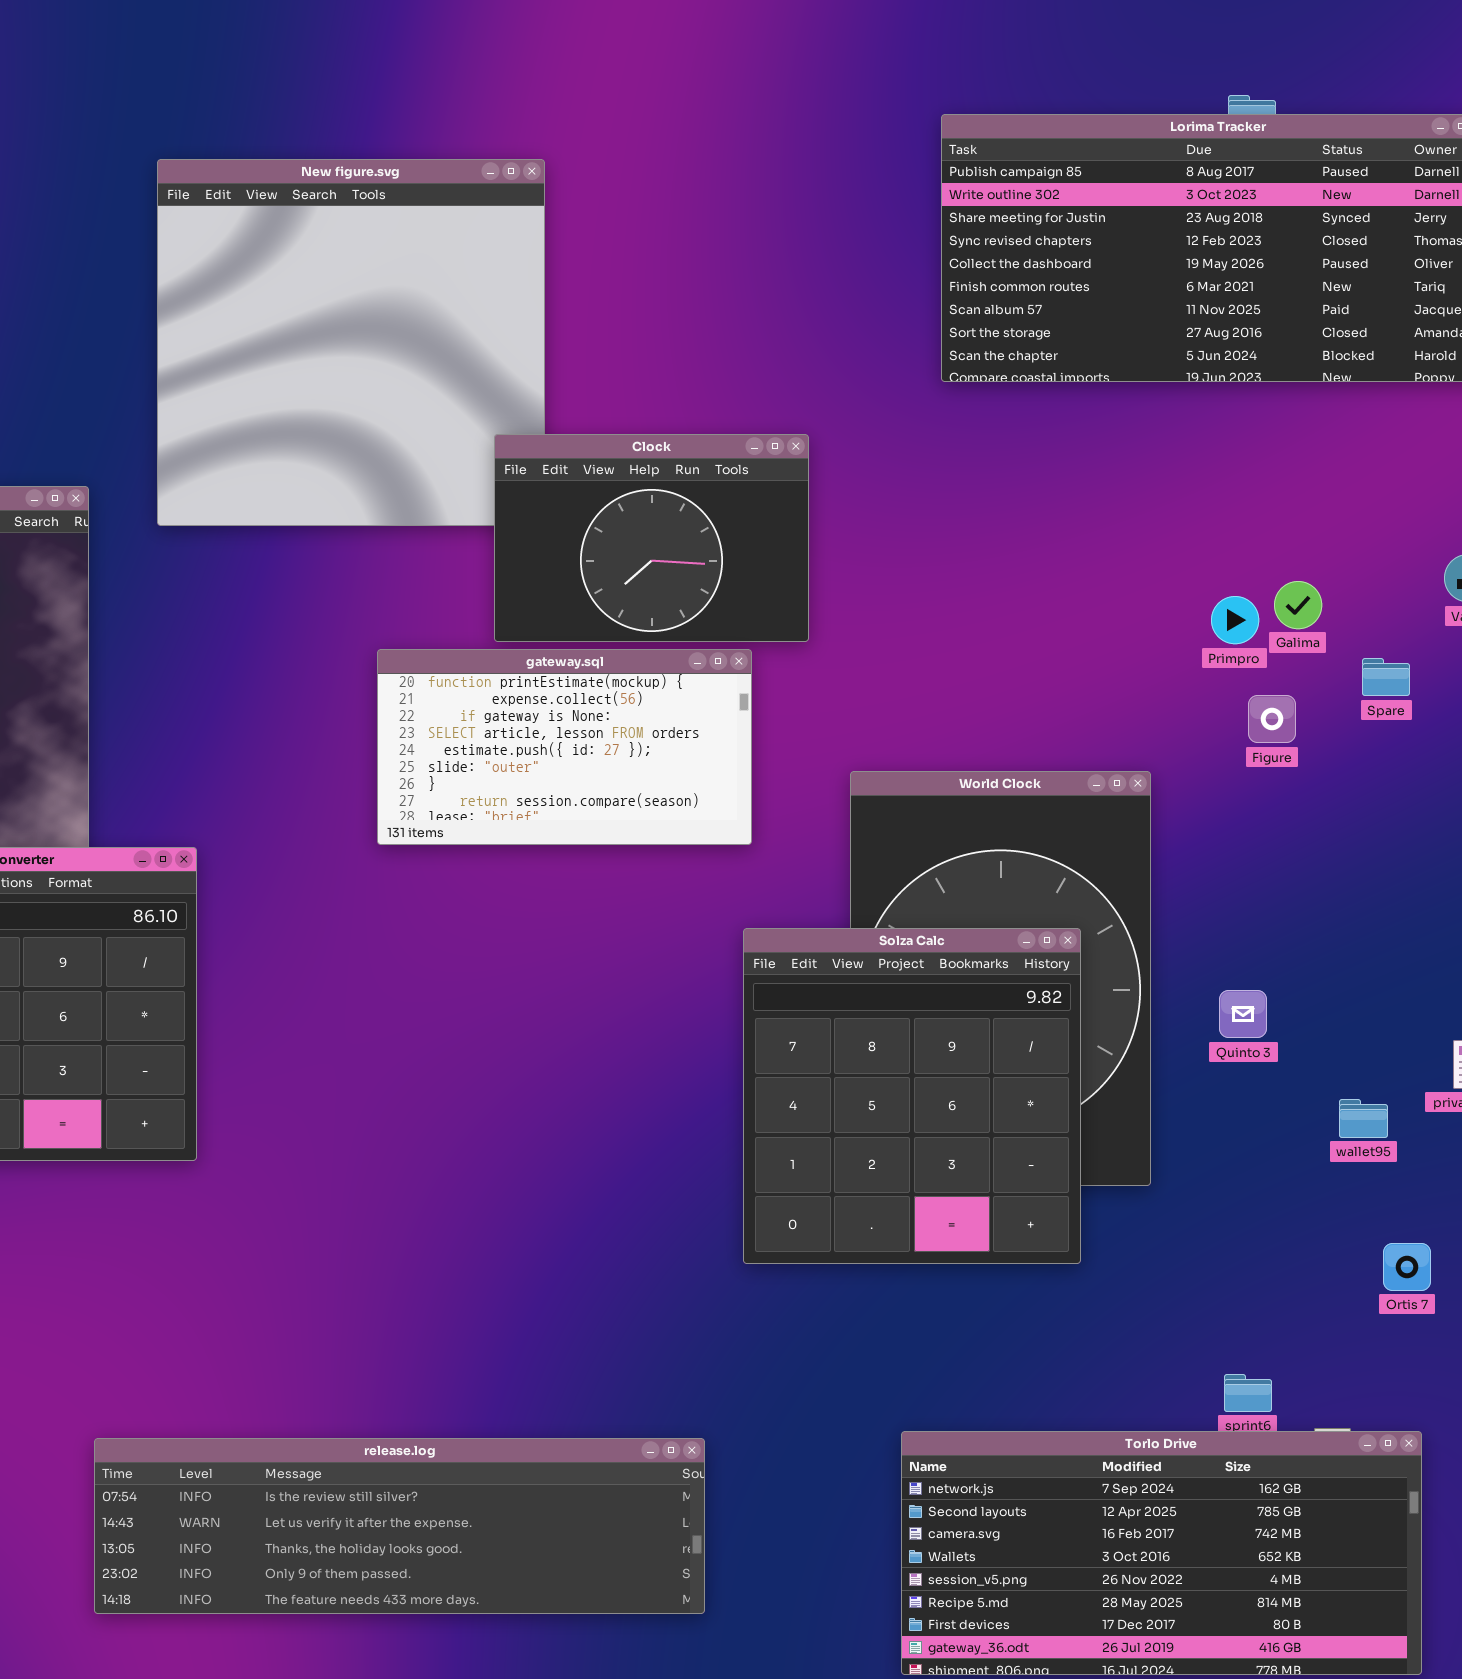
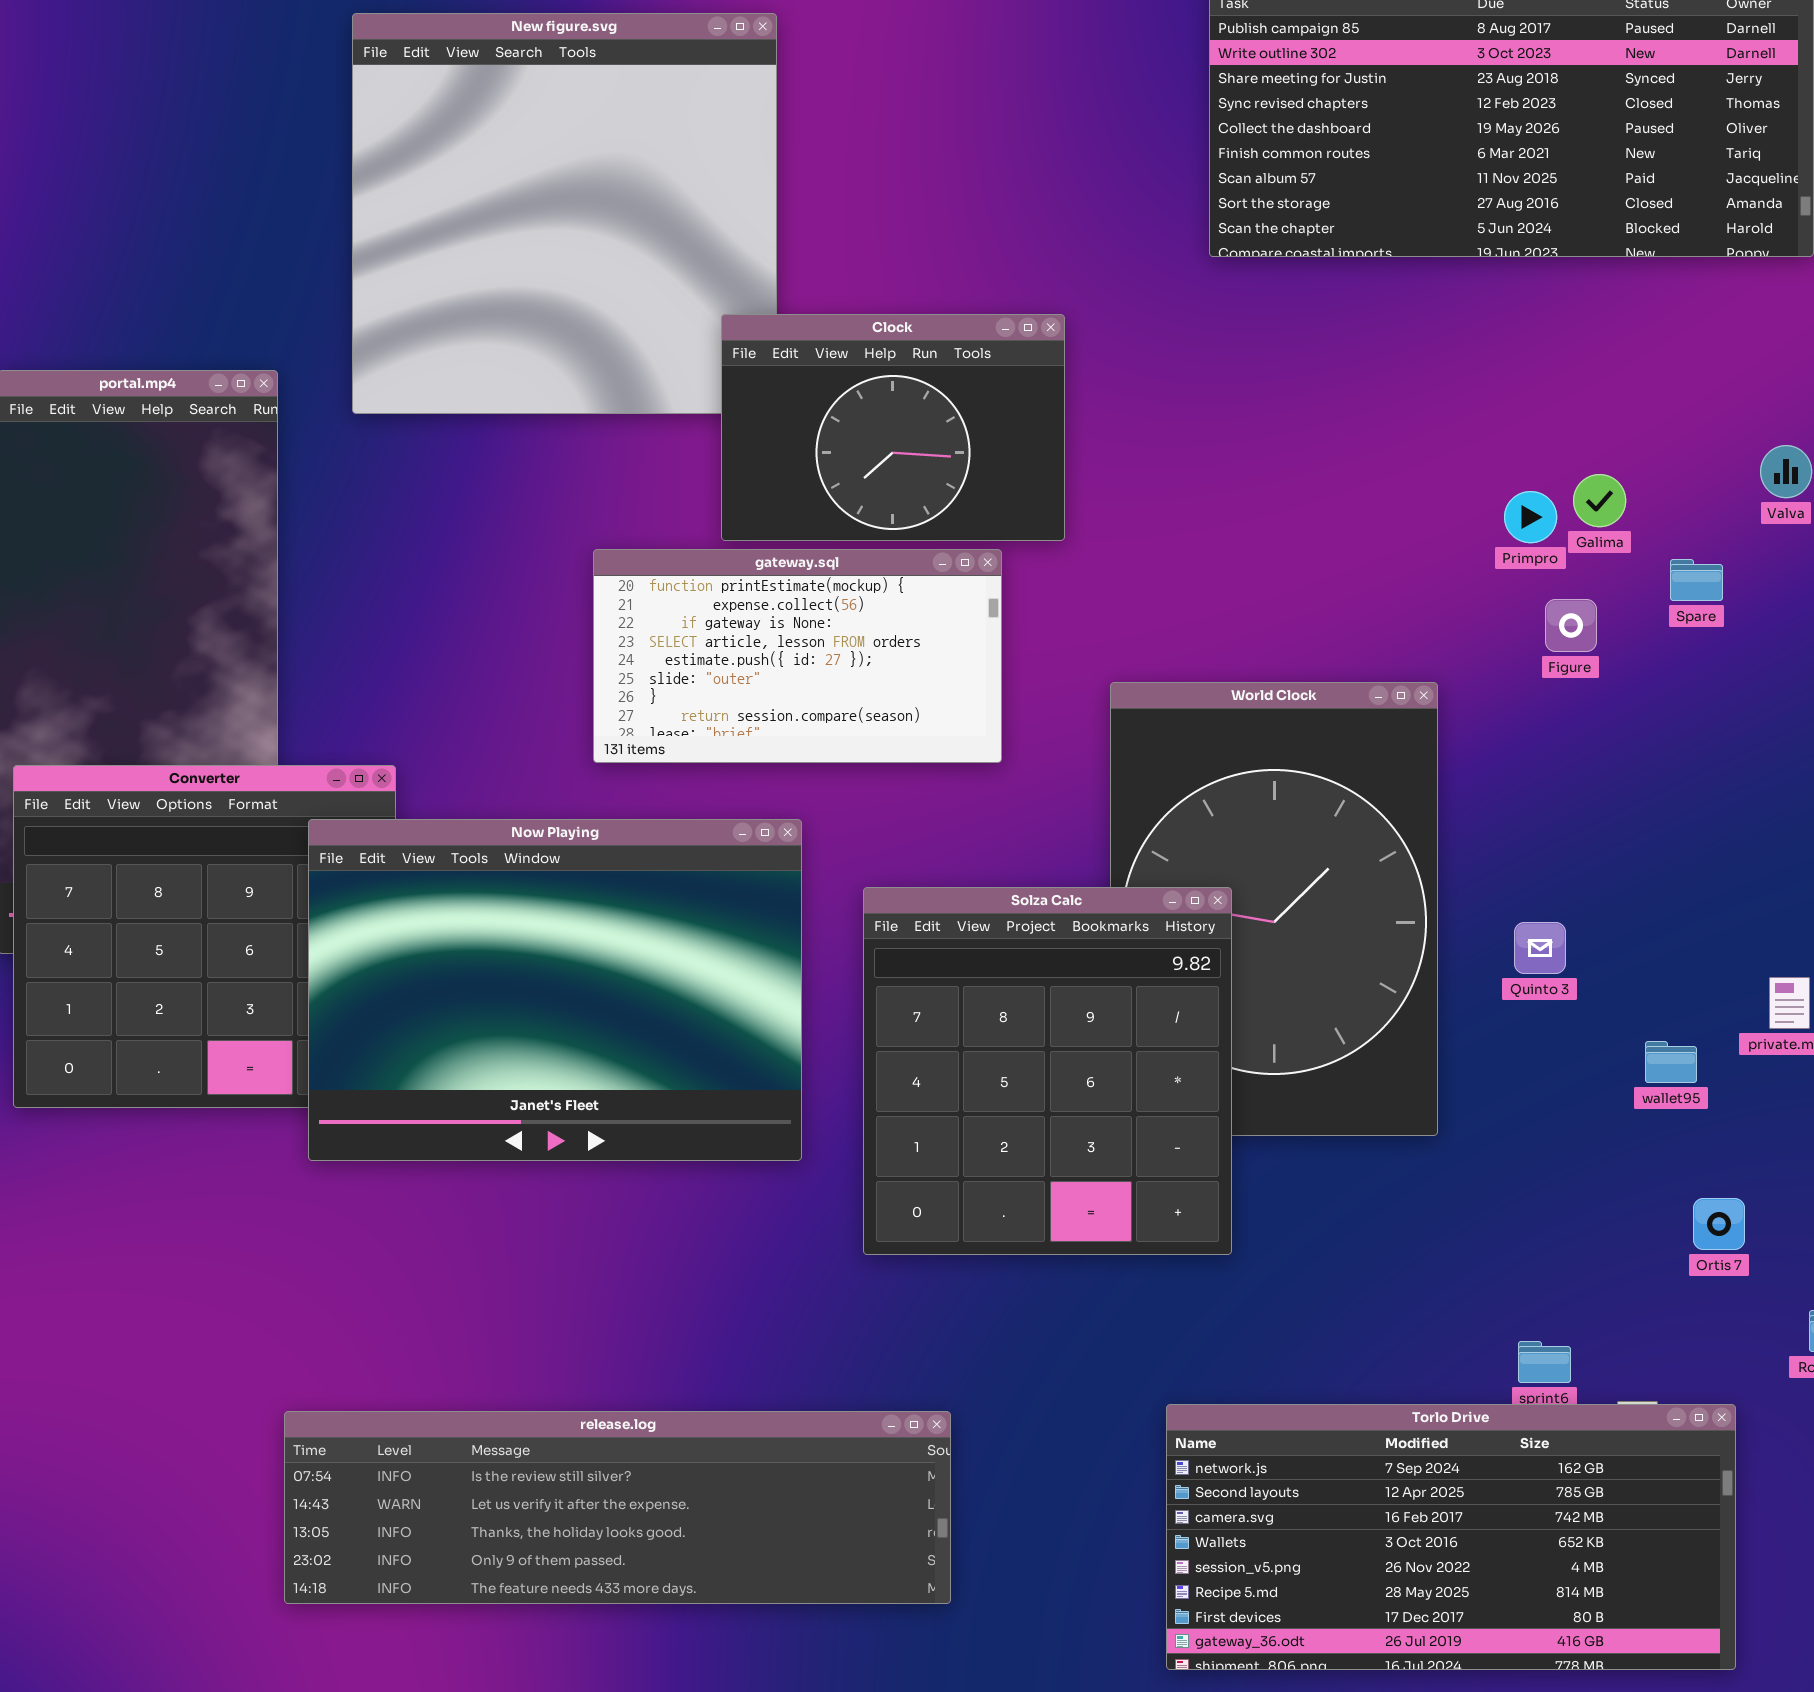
Now Playing: none -> [308,819,802,1161], opened
Solza Calc: [743,928,1081,1264] -> [863,887,1232,1255], moved

